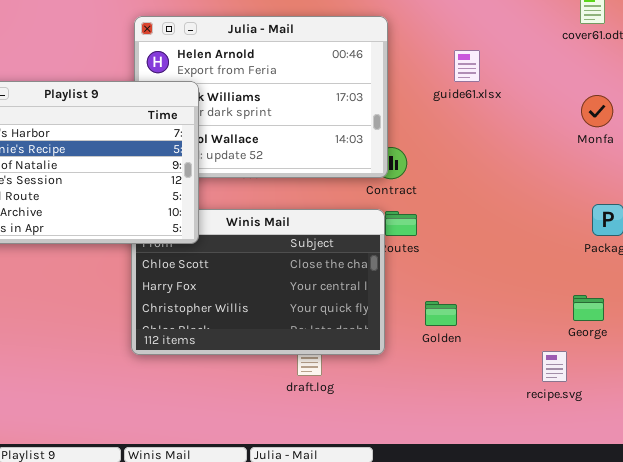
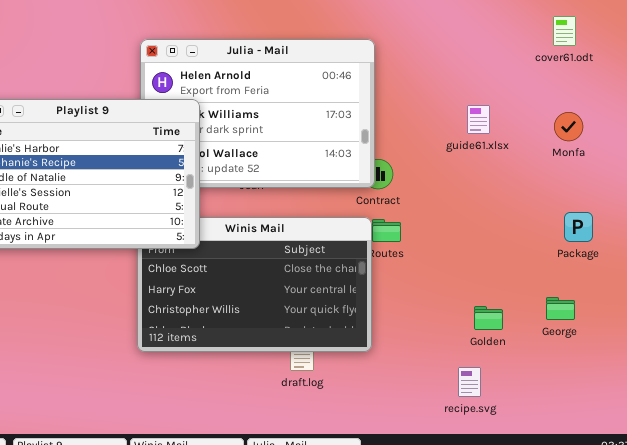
guide61.xlsx: [454,50,480,82] -> [467,105,490,134], moved
Golden: [425,301,457,326] -> [474,306,503,330], moved
recipe.svg: [542,351,567,382] -> [458,367,481,397], moved

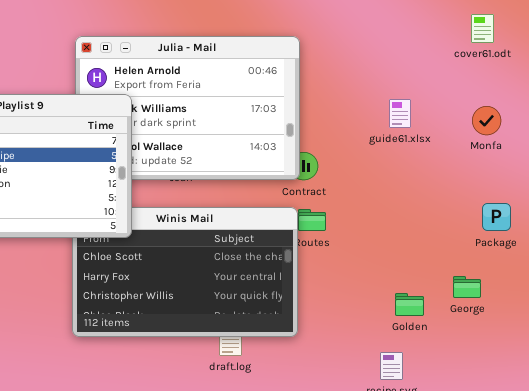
George: [546,297,575,320] -> [453,276,481,298], moved

